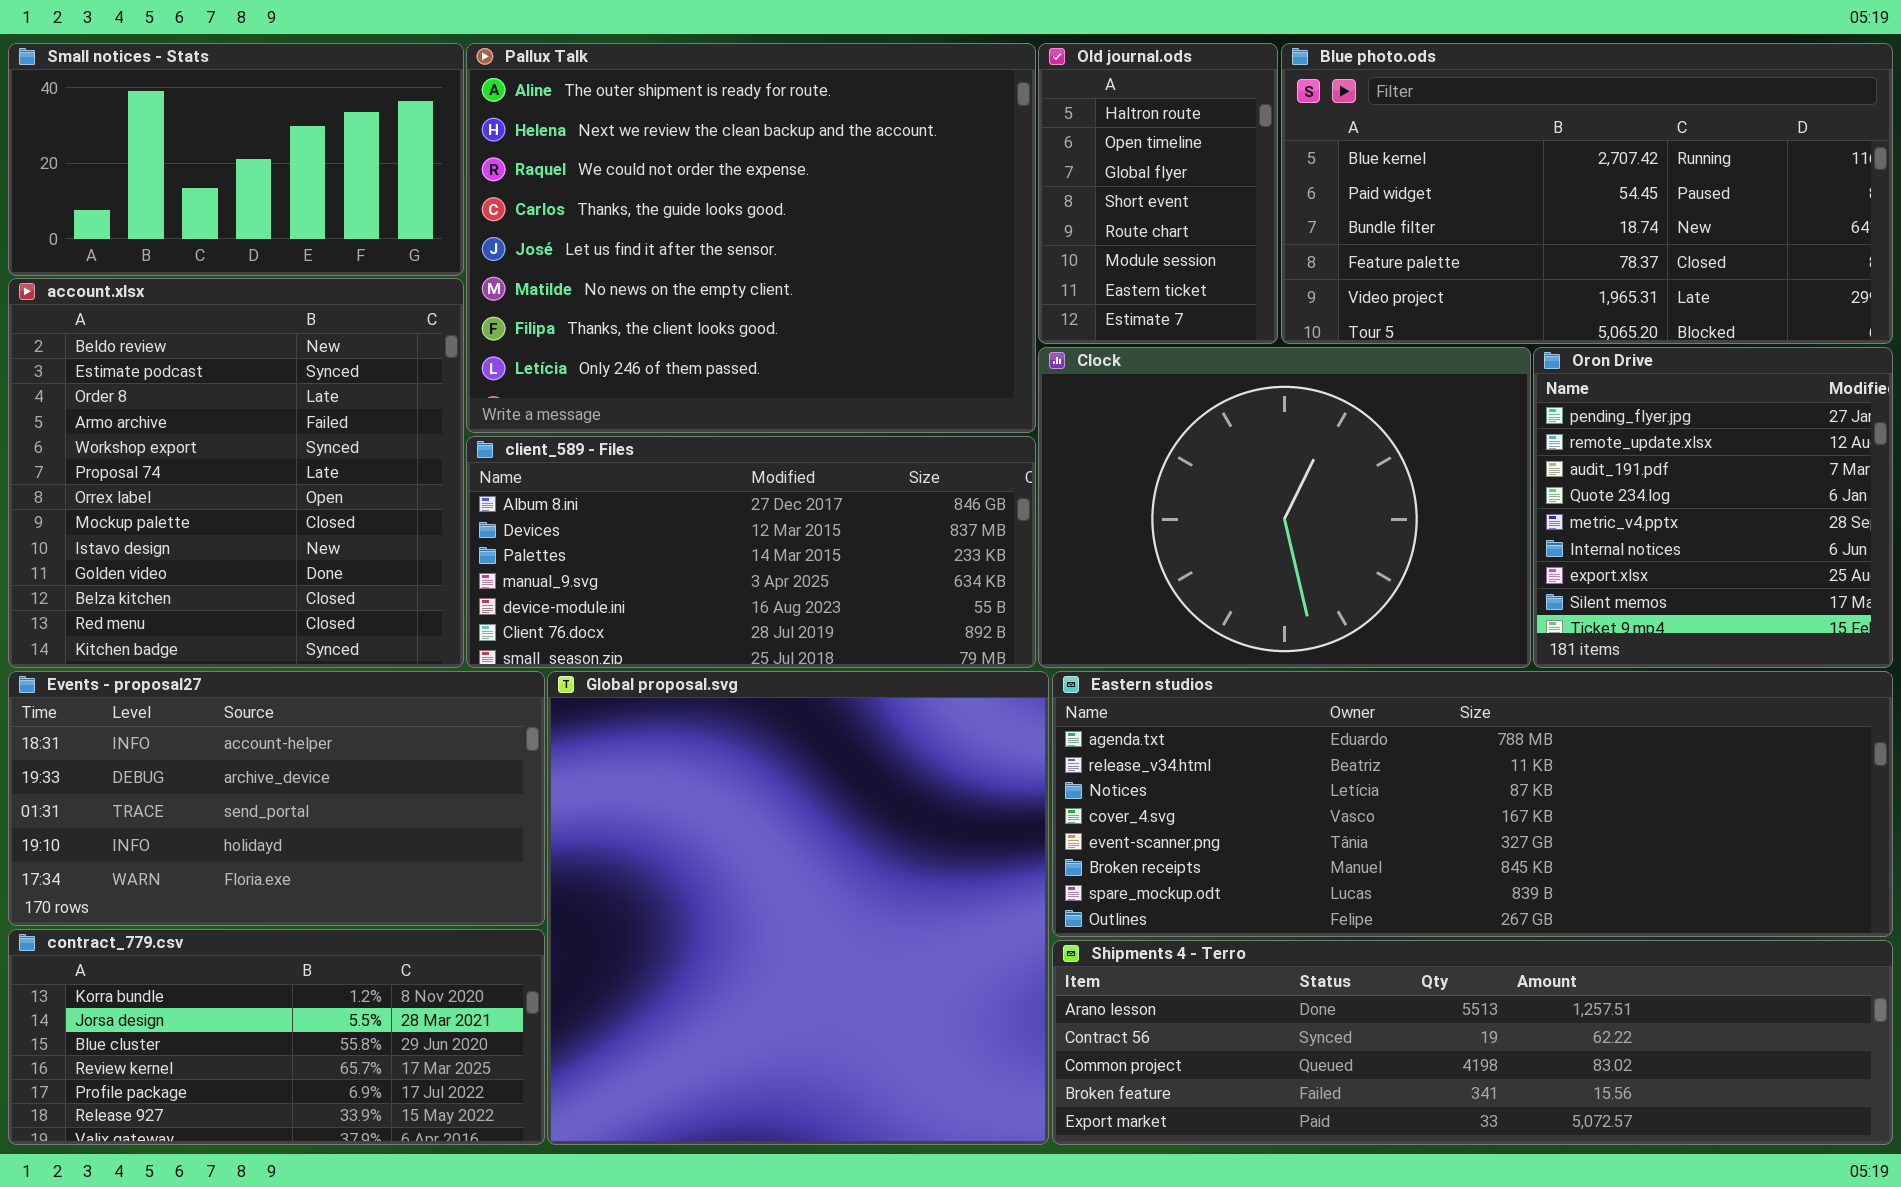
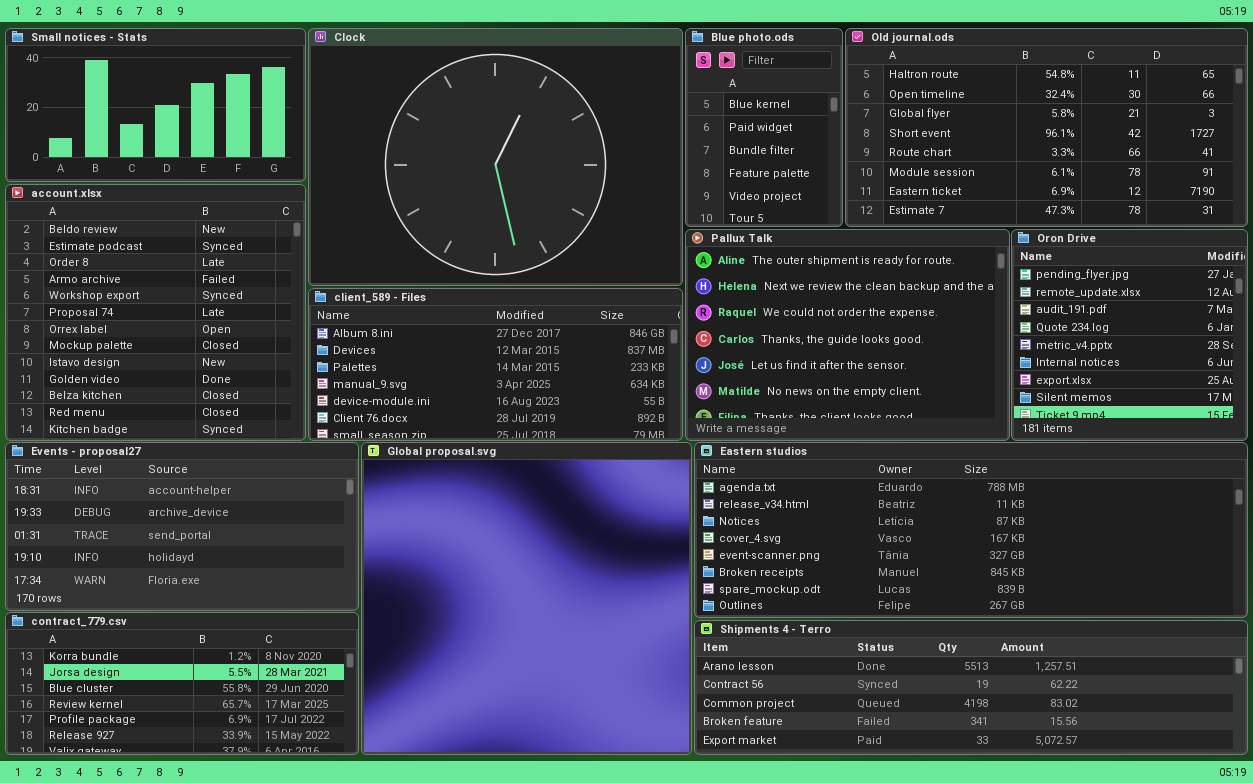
Pallux Talk: [466,43,1036,433] -> [685,229,1010,441], moved, resized
Old journal.ods: [1038,43,1278,344] -> [845,28,1248,227], moved, resized
Blue photo.ods: [1281,43,1893,344] -> [685,28,843,227], moved, resized
Clock: [1038,347,1531,668] -> [308,28,683,286], moved, resized

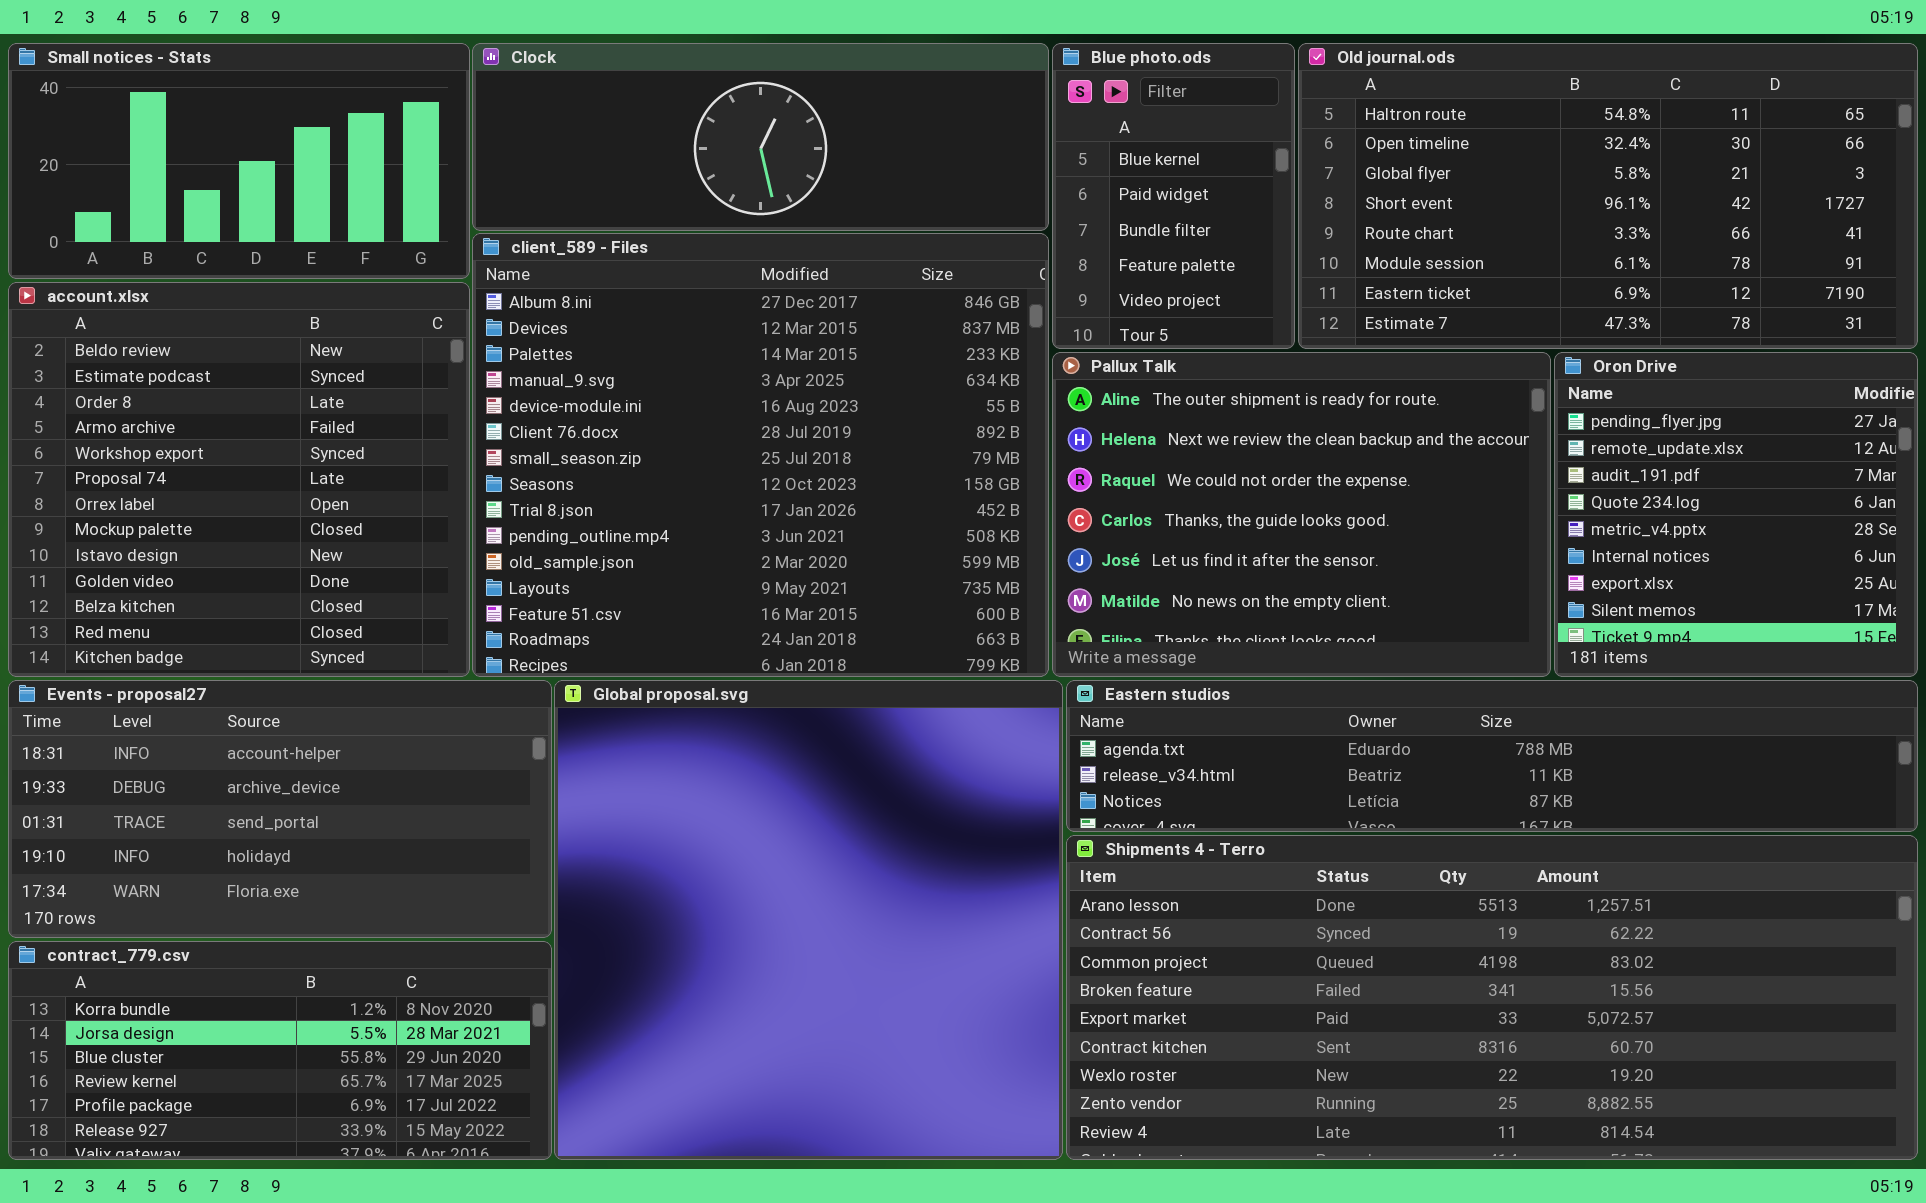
Clock: [308,28,683,286] -> [472,43,1049,231], resized
client_589 - Files: [308,288,683,441] -> [472,233,1049,677], resized
Eastern studios: [694,442,1248,618] -> [1066,680,1918,832], resized
Shipments 4 - Terro: [694,620,1248,755] -> [1066,835,1918,1160], resized

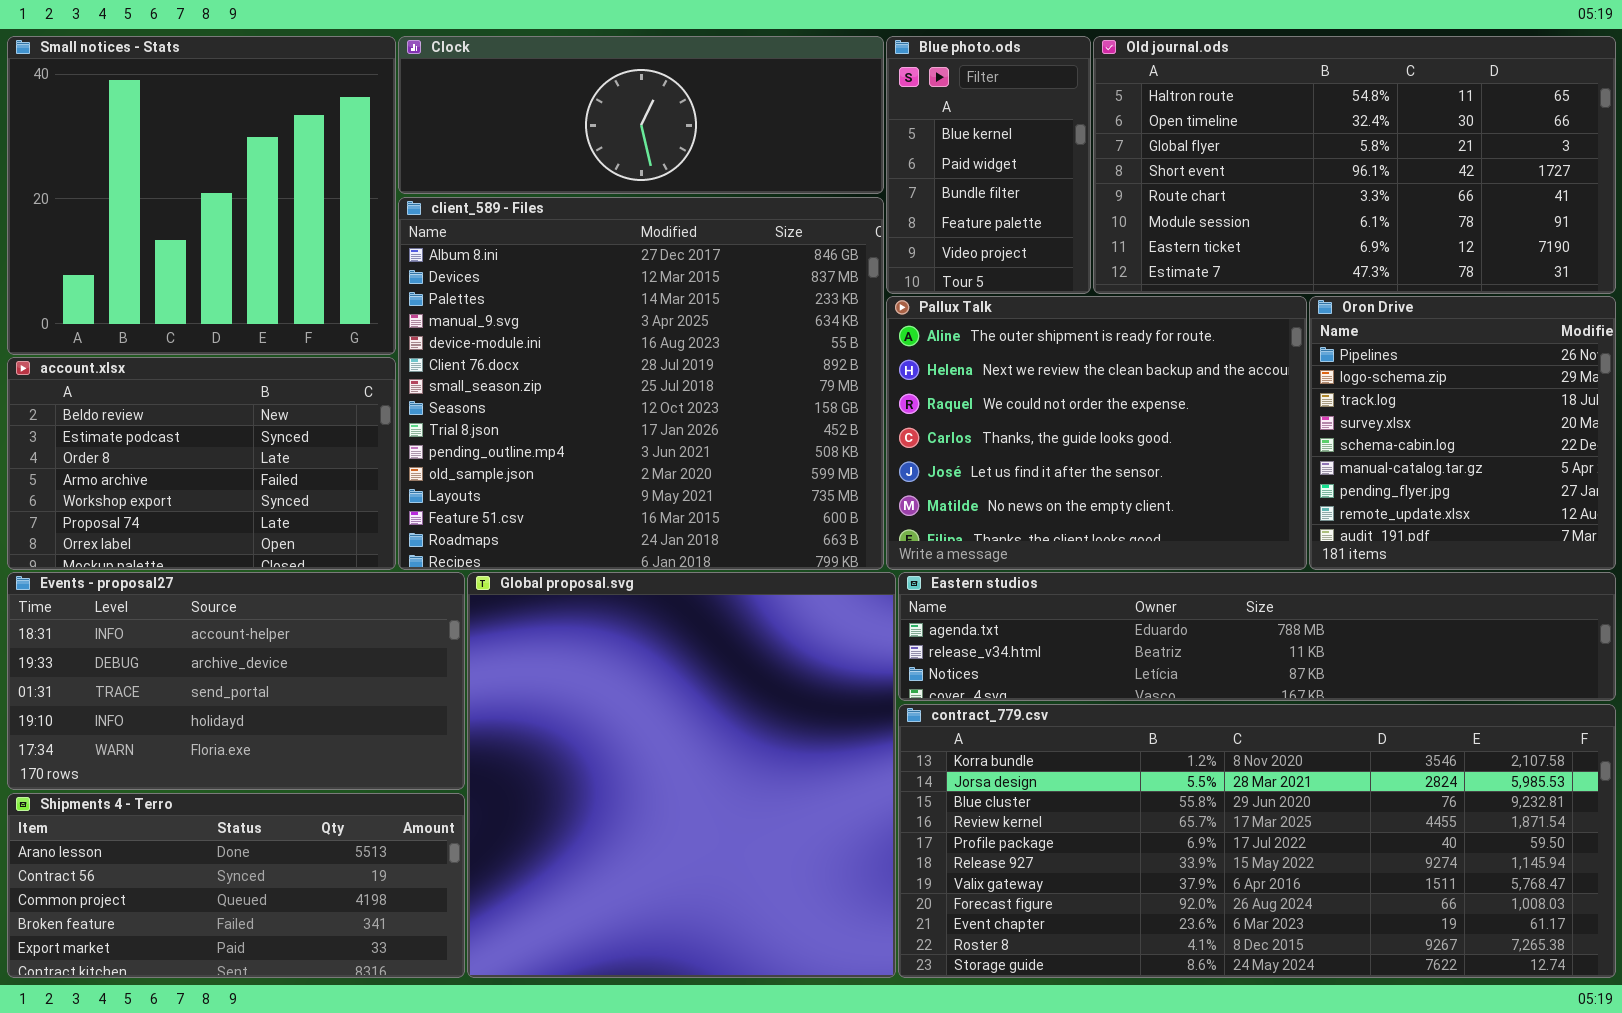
Small notices - Stats: [8,43,470,279] -> [7,36,396,355], resized
account.xlsx: [8,282,470,677] -> [7,357,396,570], resized
Oron Drive: [1554,352,1918,677] -> [1309,296,1616,570], scrolled up 6 rows
Shipments 4 - Terro: [1066,835,1918,1160] -> [7,793,465,978], moved, resized
contract_779.csv: [8,941,552,1160] -> [898,704,1616,978], moved, resized

